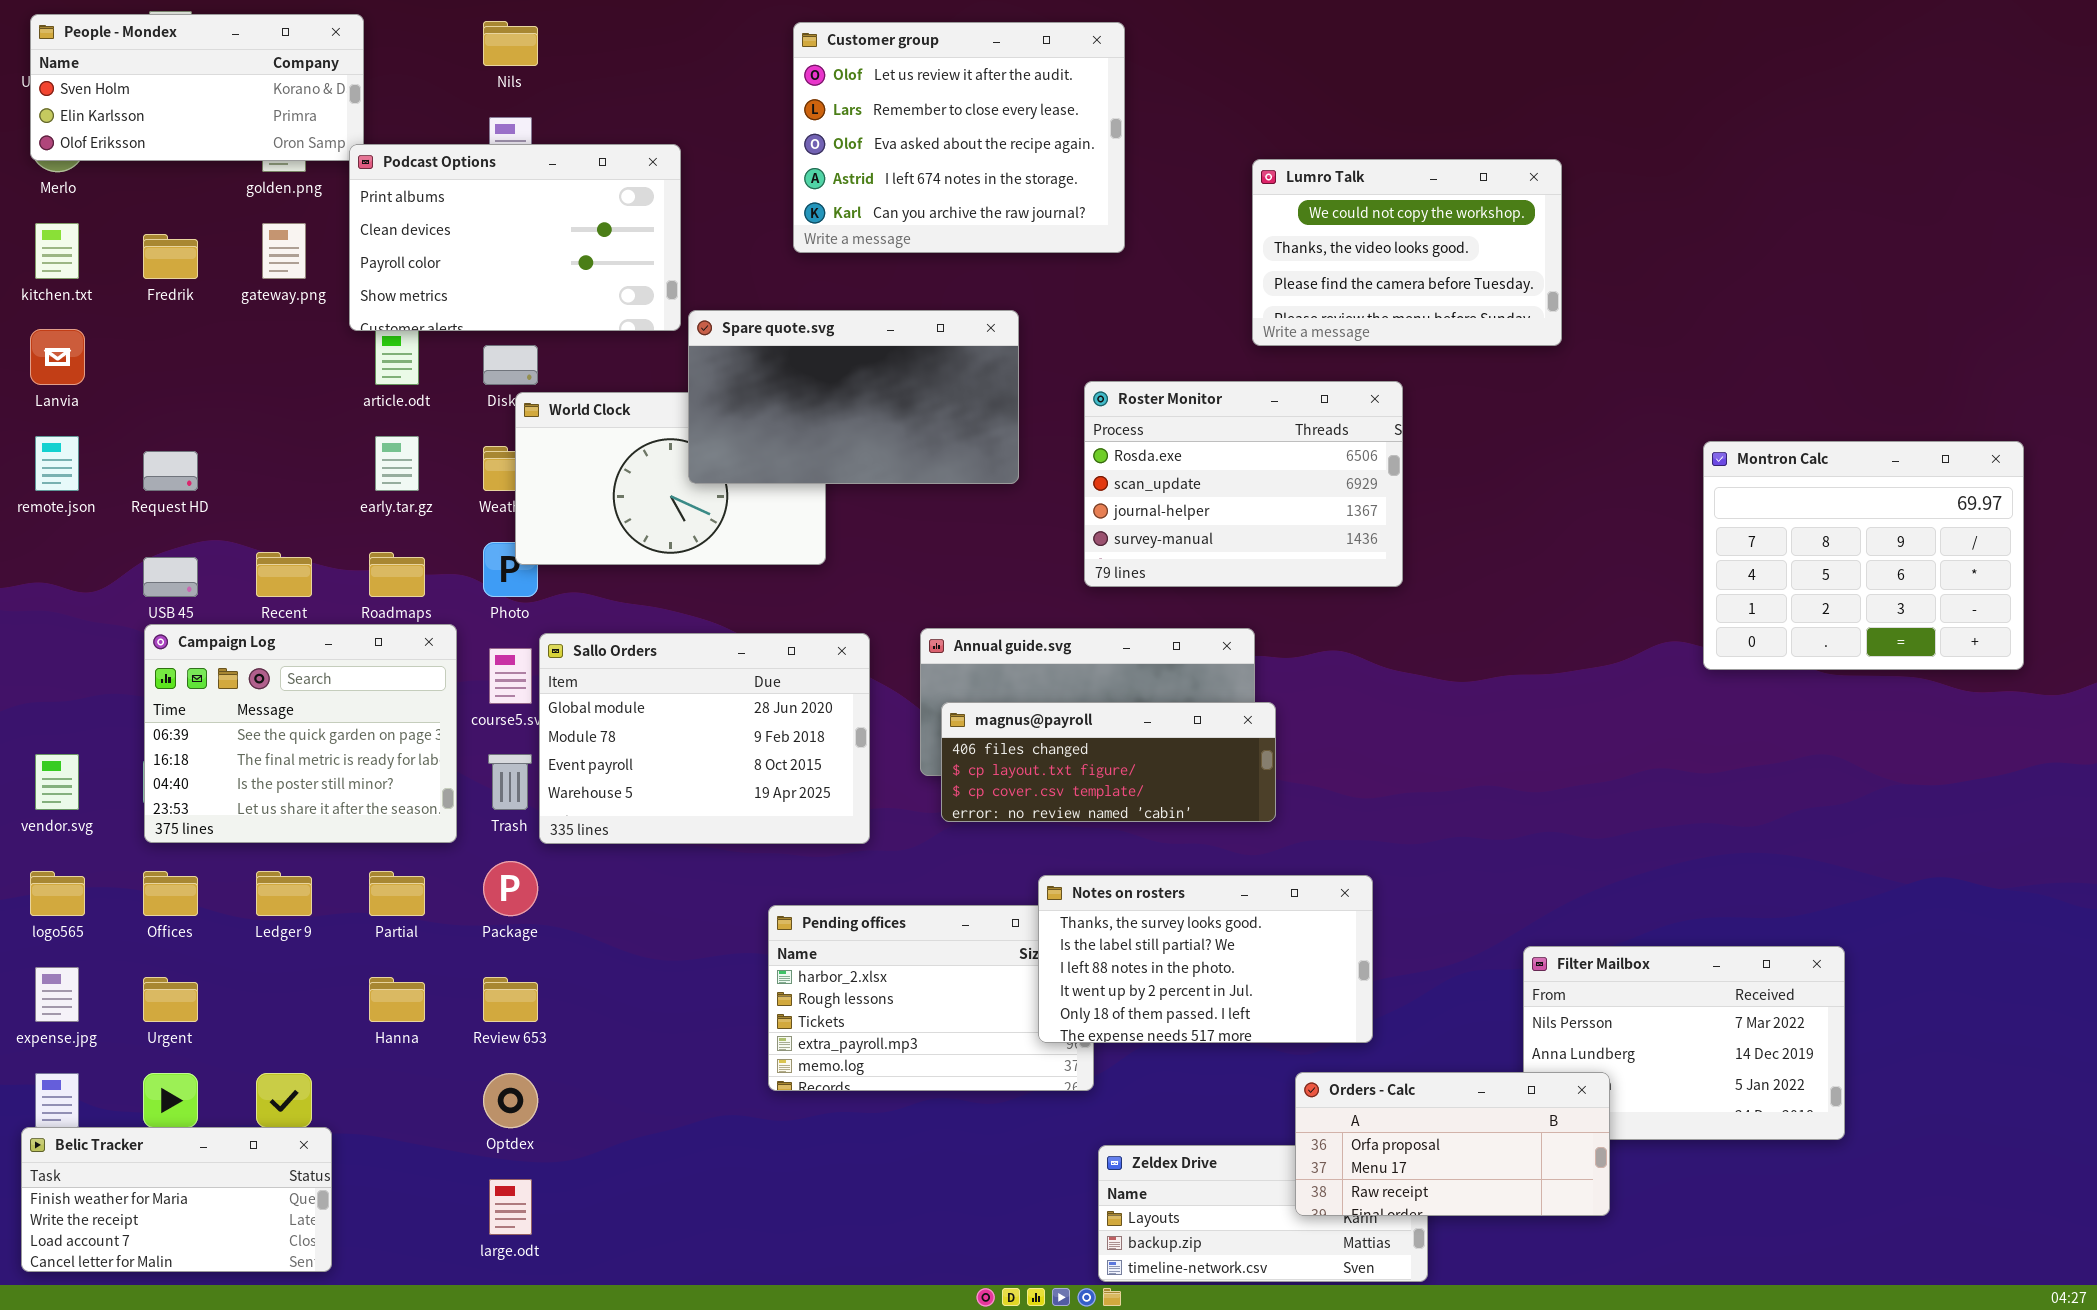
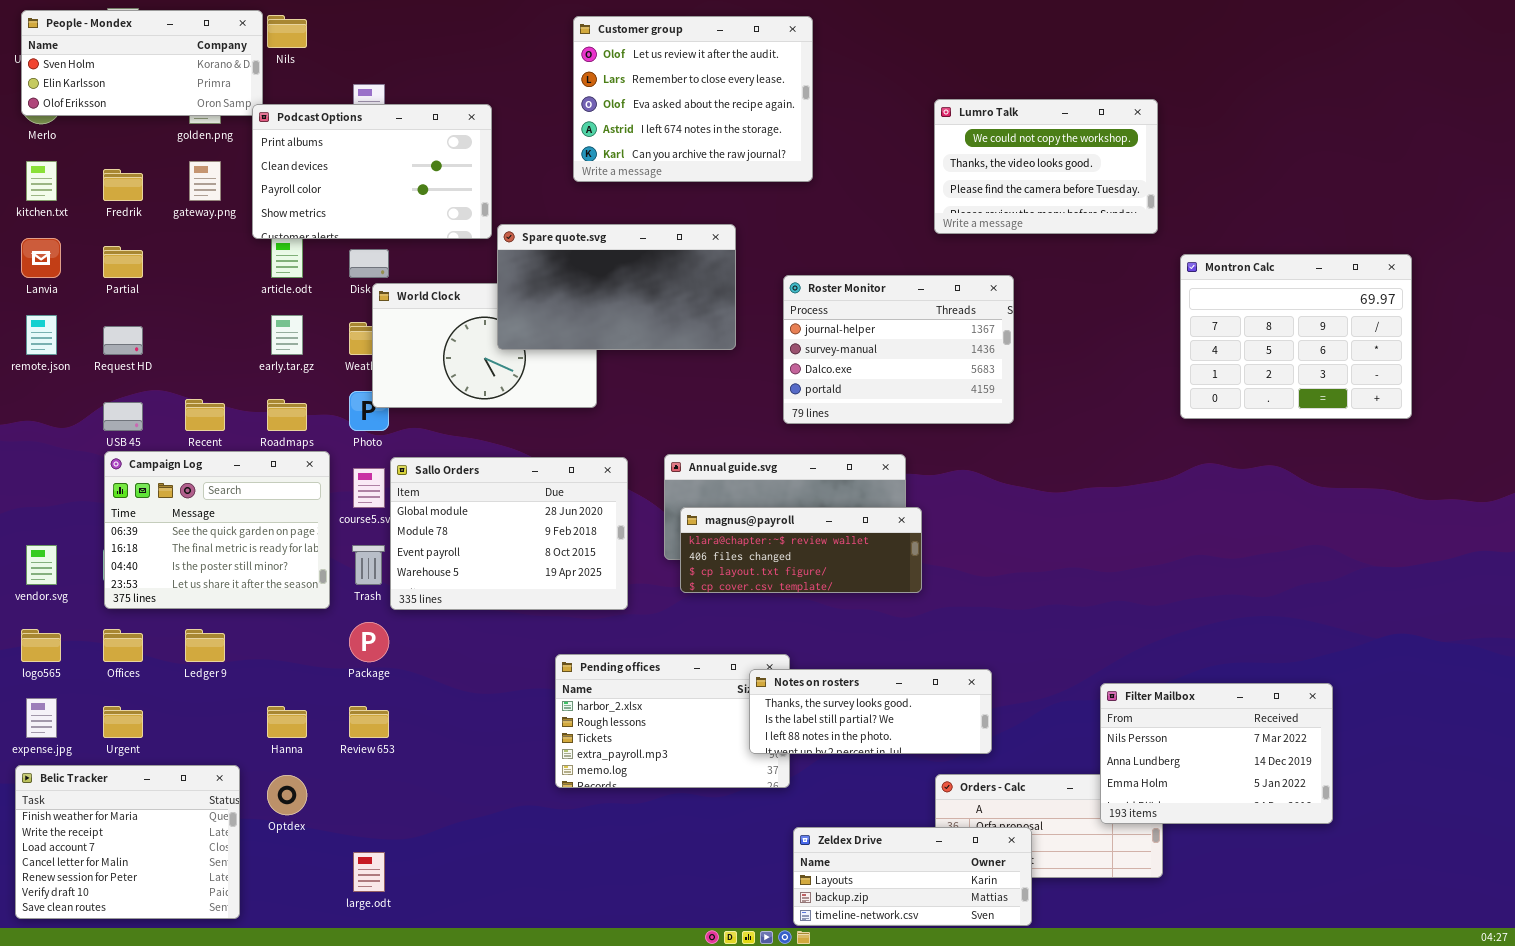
Nils: [483,21,538,66] -> [267,15,307,48], moved
Lumro Talk: [1252,159,1562,346] -> [934,99,1158,234], moved
Roster Monitor: [1084,381,1403,587] -> [783,275,1014,424], scrolled down 2 rows
Montron Calc: [1703,441,2024,670] -> [1180,254,1412,419], moved
magnus@payroll: [941,702,1276,822] -> [680,507,922,593], scrolled up 1 row
Partial: [369,871,425,916] -> [103,246,143,278], moved
Notes on rosters: [1038,875,1373,1043] -> [749,669,992,754], resized
Filter Mailbox: [1523,946,1845,1140] -> [1100,683,1333,824], raised
Optdex: [483,1073,538,1128] -> [267,775,307,815], moved
Belic Tracker: [21,1127,332,1272] -> [15,765,240,919], resized
Zeldex Drive: [1098,1145,1428,1282] -> [793,827,1032,926], raised

